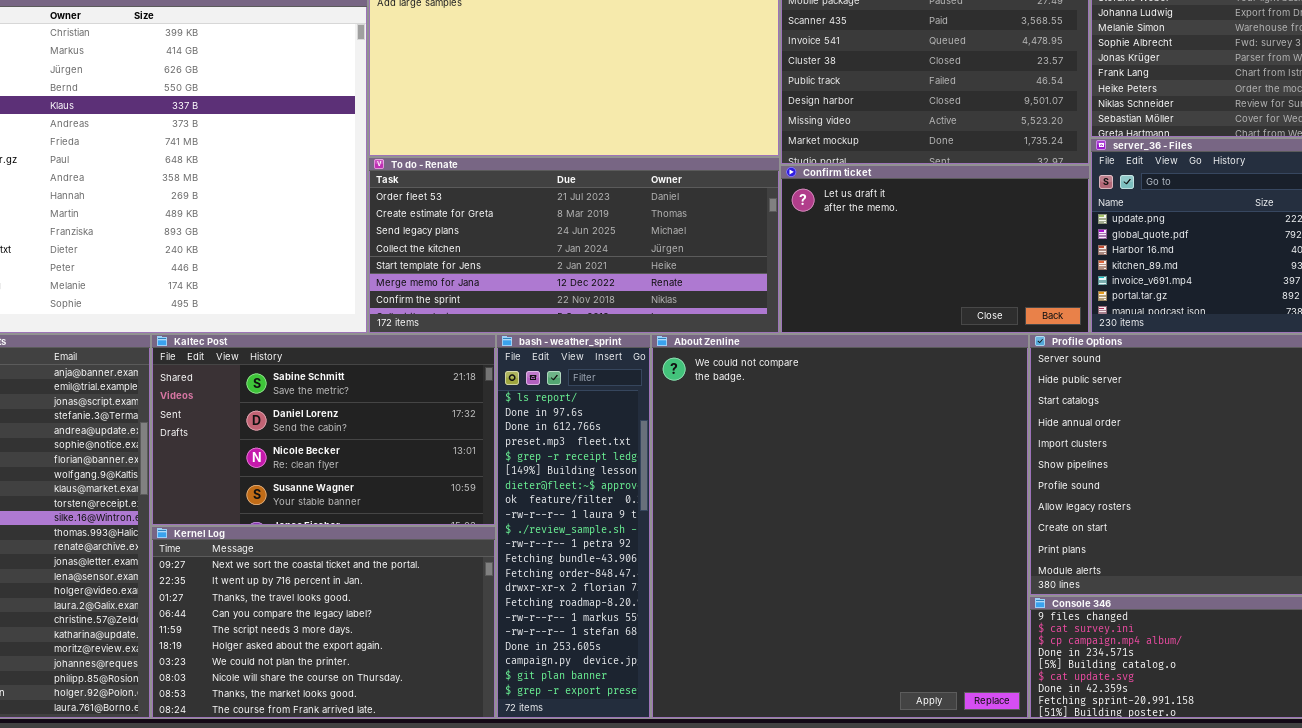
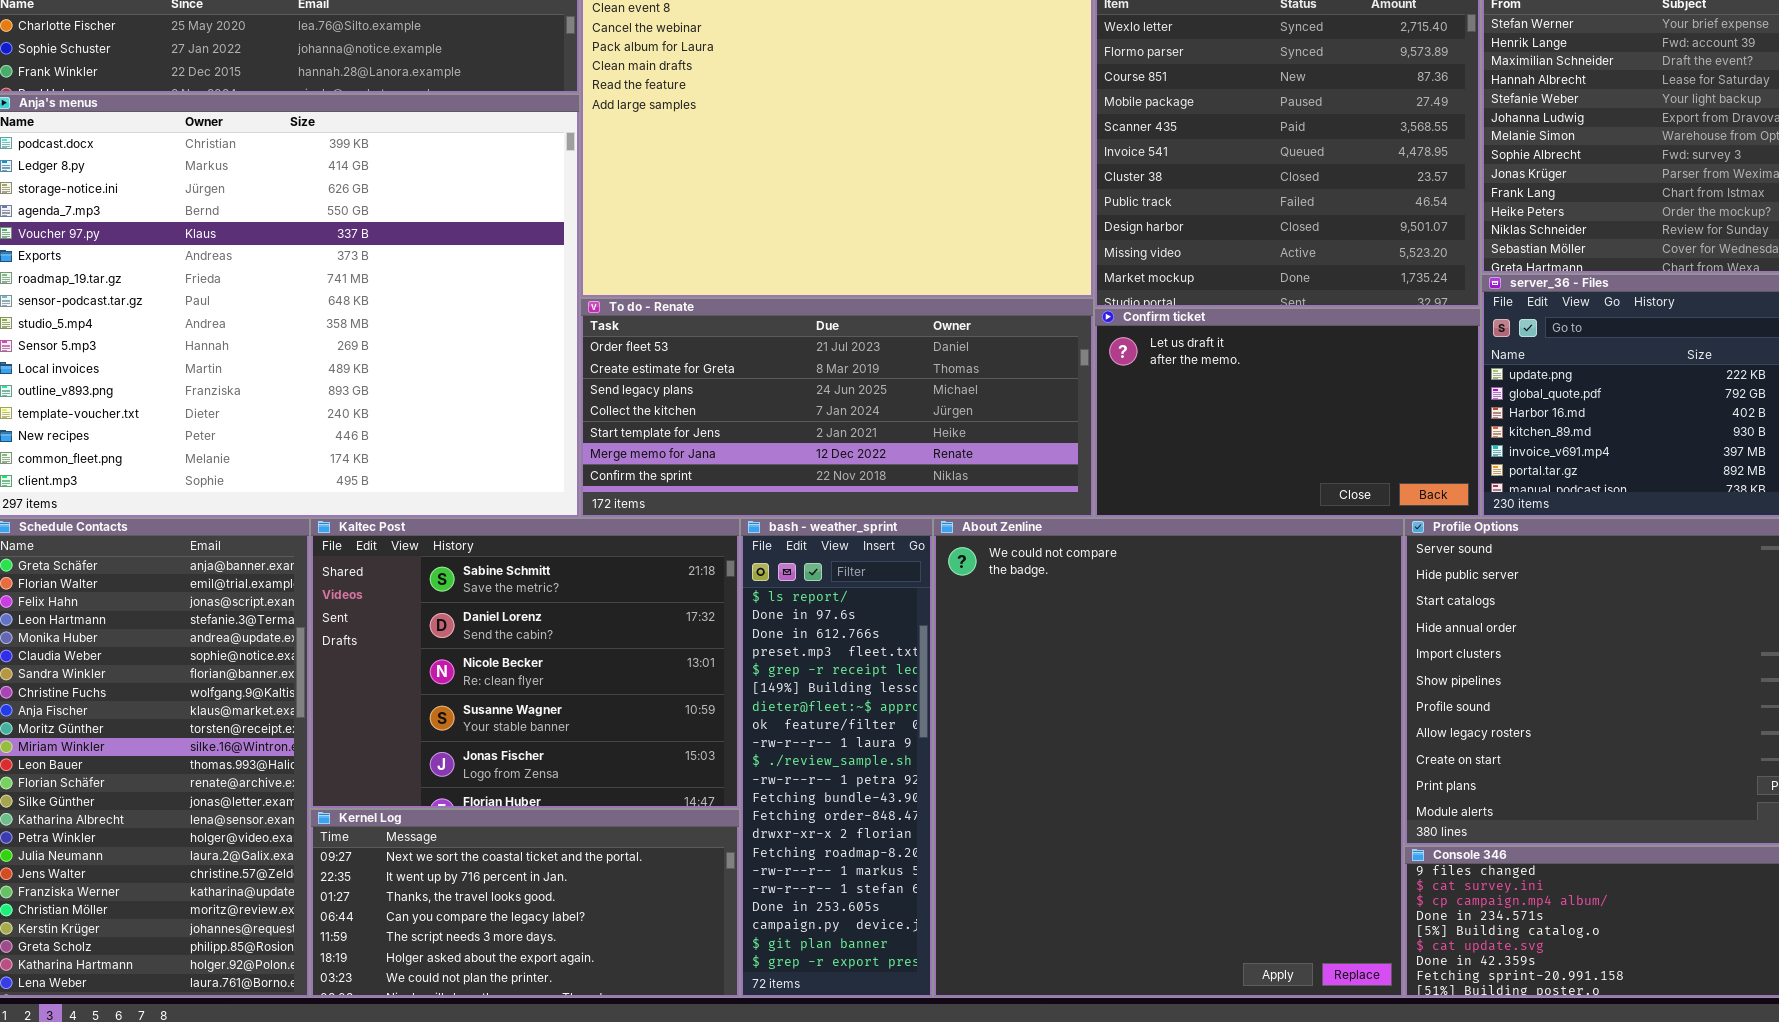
Kaltec Post: [151,334,496,526] -> [310,518,740,809], resized
Kernel Log: [151,526,496,719] -> [310,809,740,998], resized

